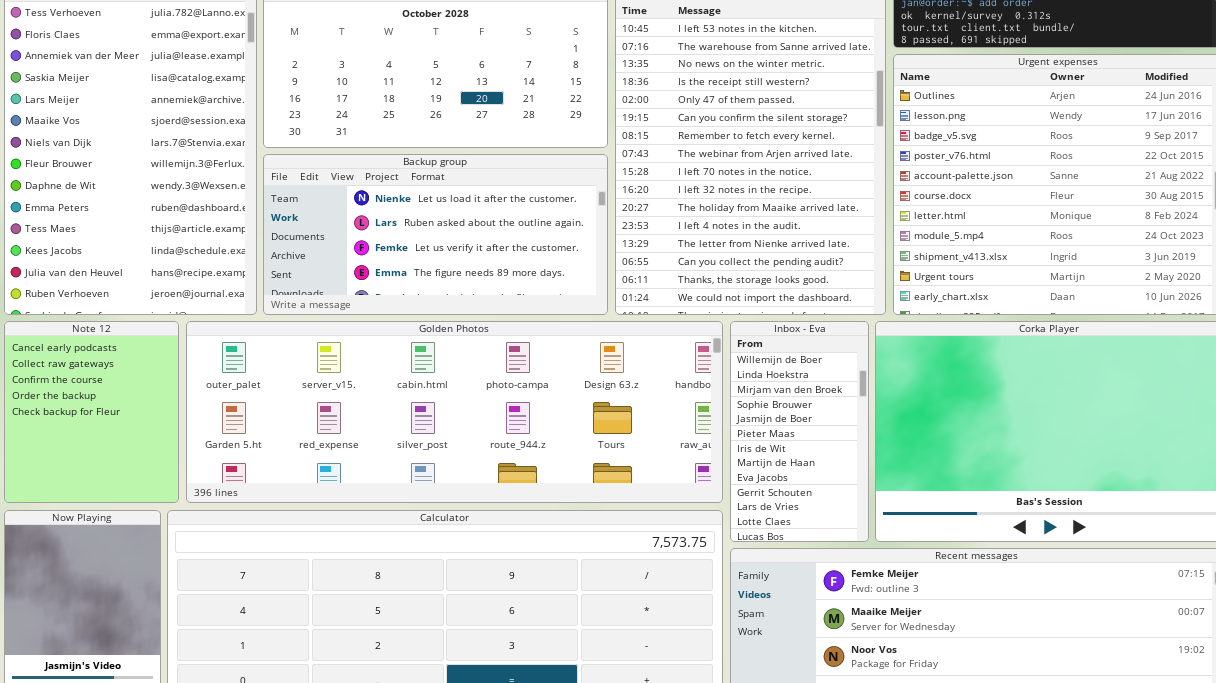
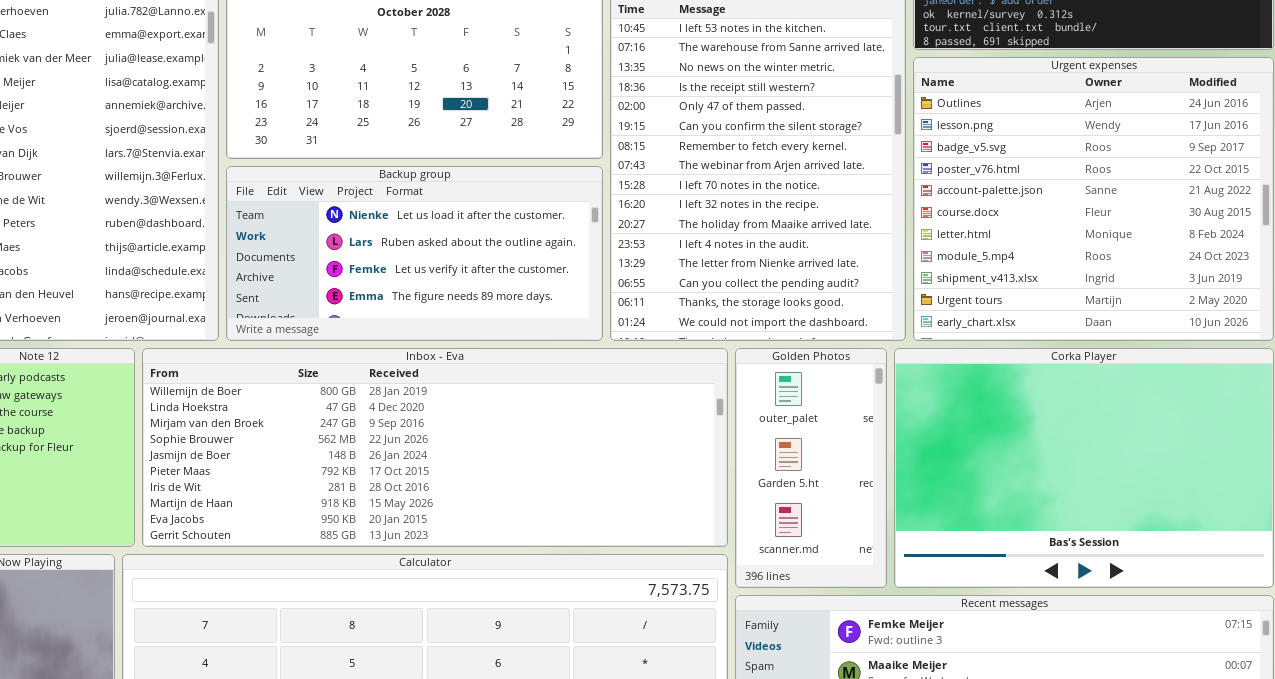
Golden Photos: [186,321,723,503] -> [735,348,887,588], moved, resized
Inbox - Eva: [730,321,869,542] -> [142,348,728,547], moved, resized

